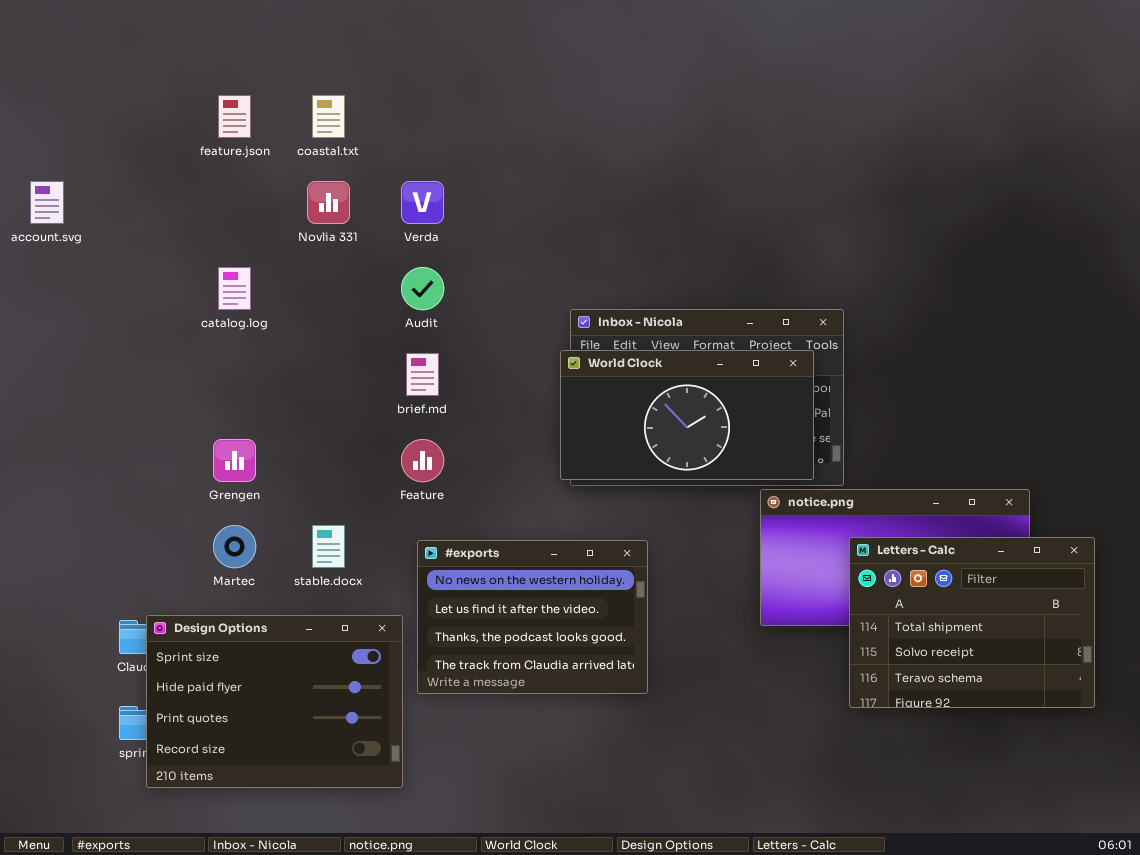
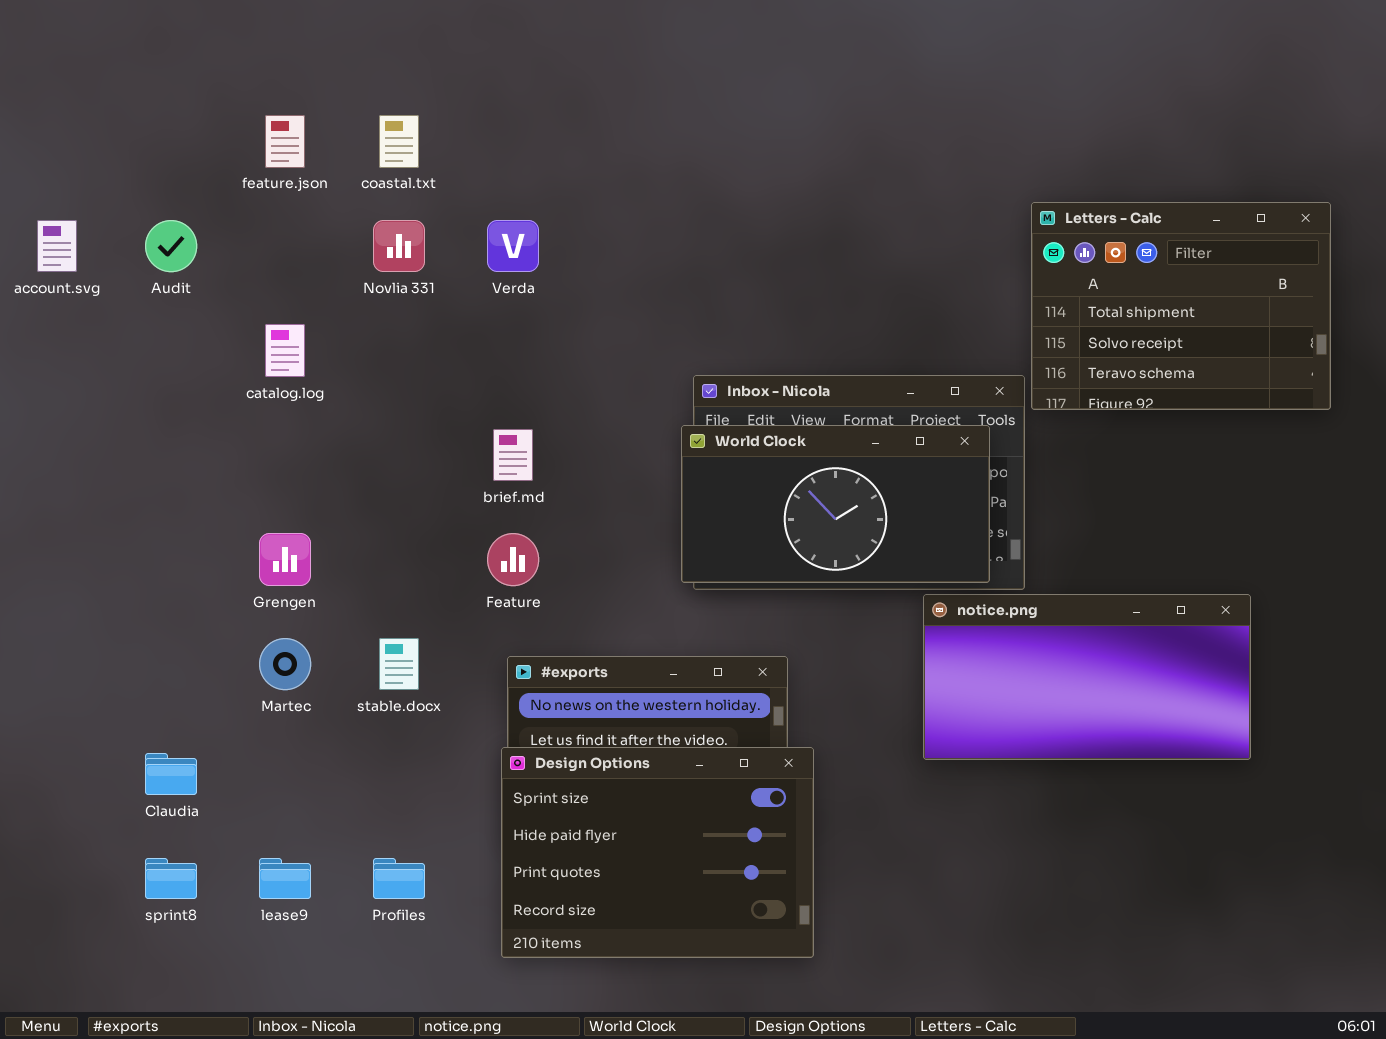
Audit: [401,267,444,310] -> [145,220,197,272], moved
Letters - Calc: [849,537,1095,708] -> [1031,202,1331,410], moved
Design Options: [146,615,403,788] -> [501,747,814,958], moved

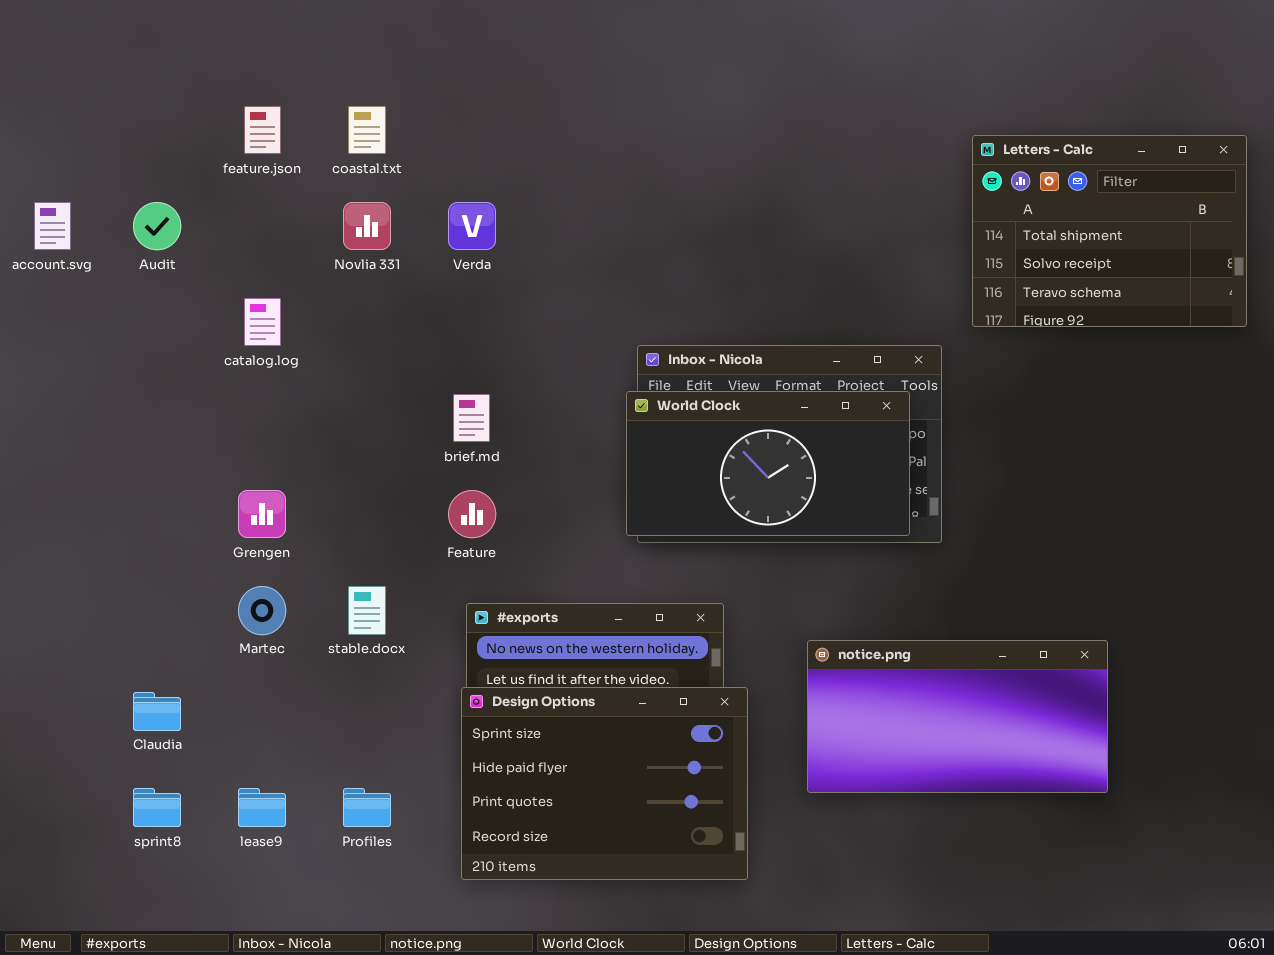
Letters - Calc: [1031,202,1331,410] -> [972,135,1247,327], moved
notice.png: [923,594,1251,760] -> [807,640,1108,793], moved

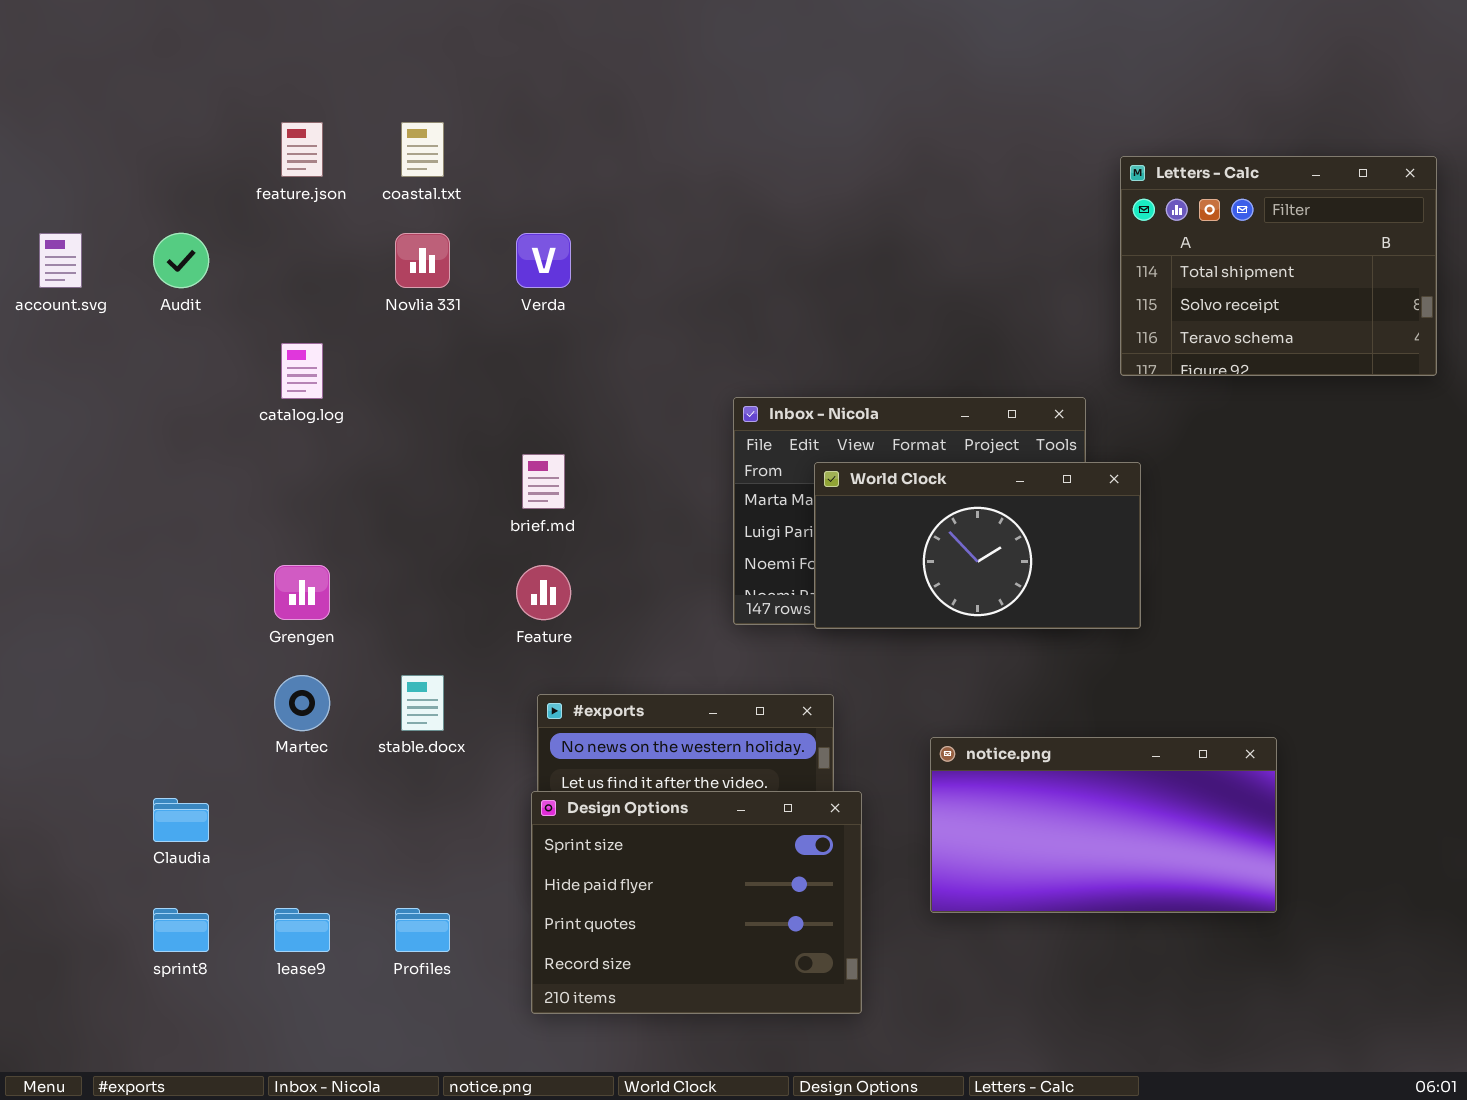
World Clock: [626,391,910,536] -> [814,462,1141,629], moved

